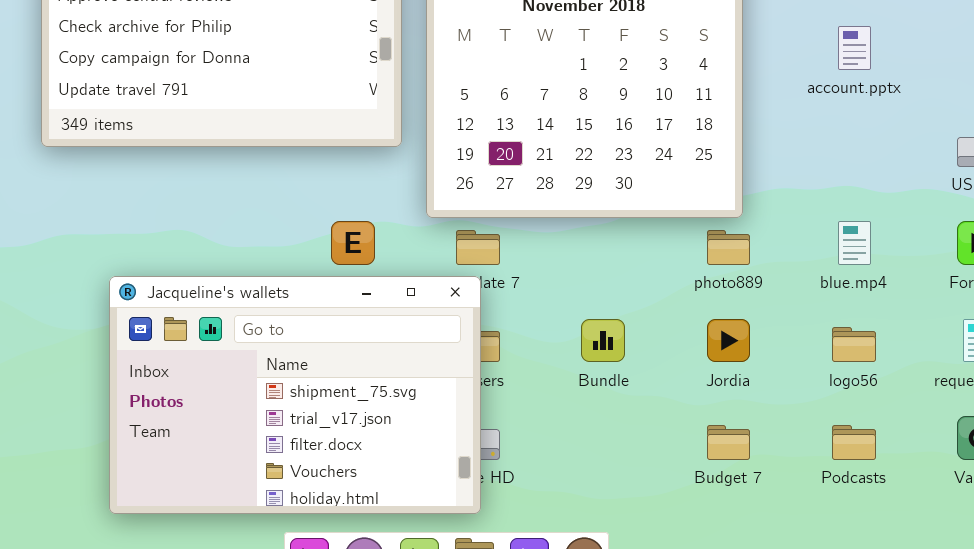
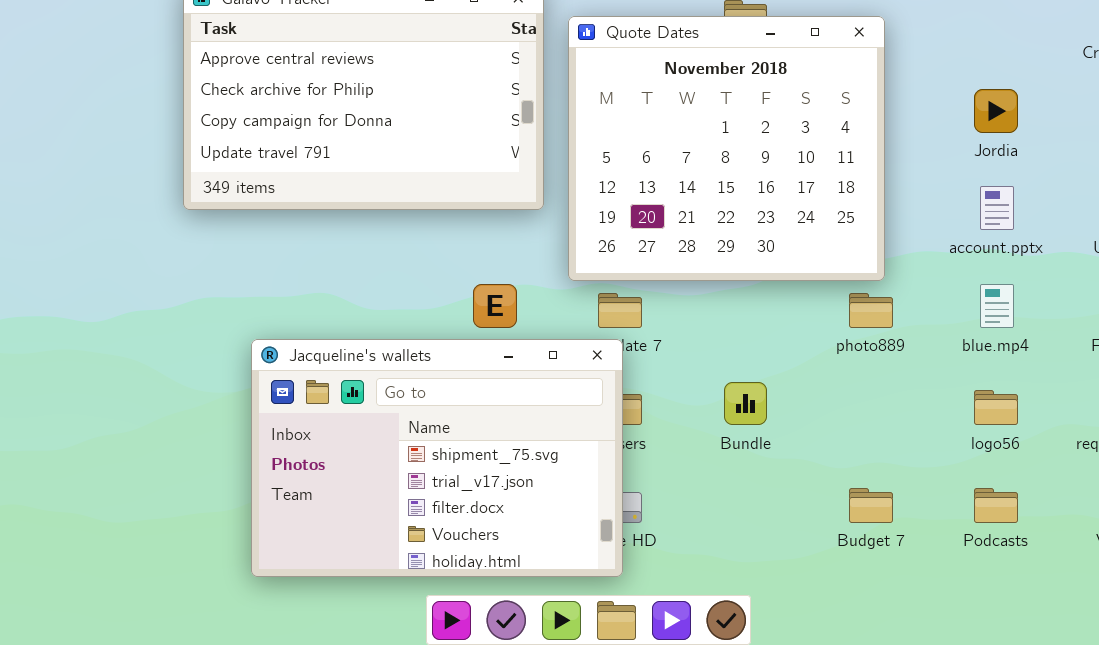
account.pptx: [838,26,871,70] -> [980,186,1014,230], moved
Jordia: [707,319,750,362] -> [974,89,1018,133], moved

